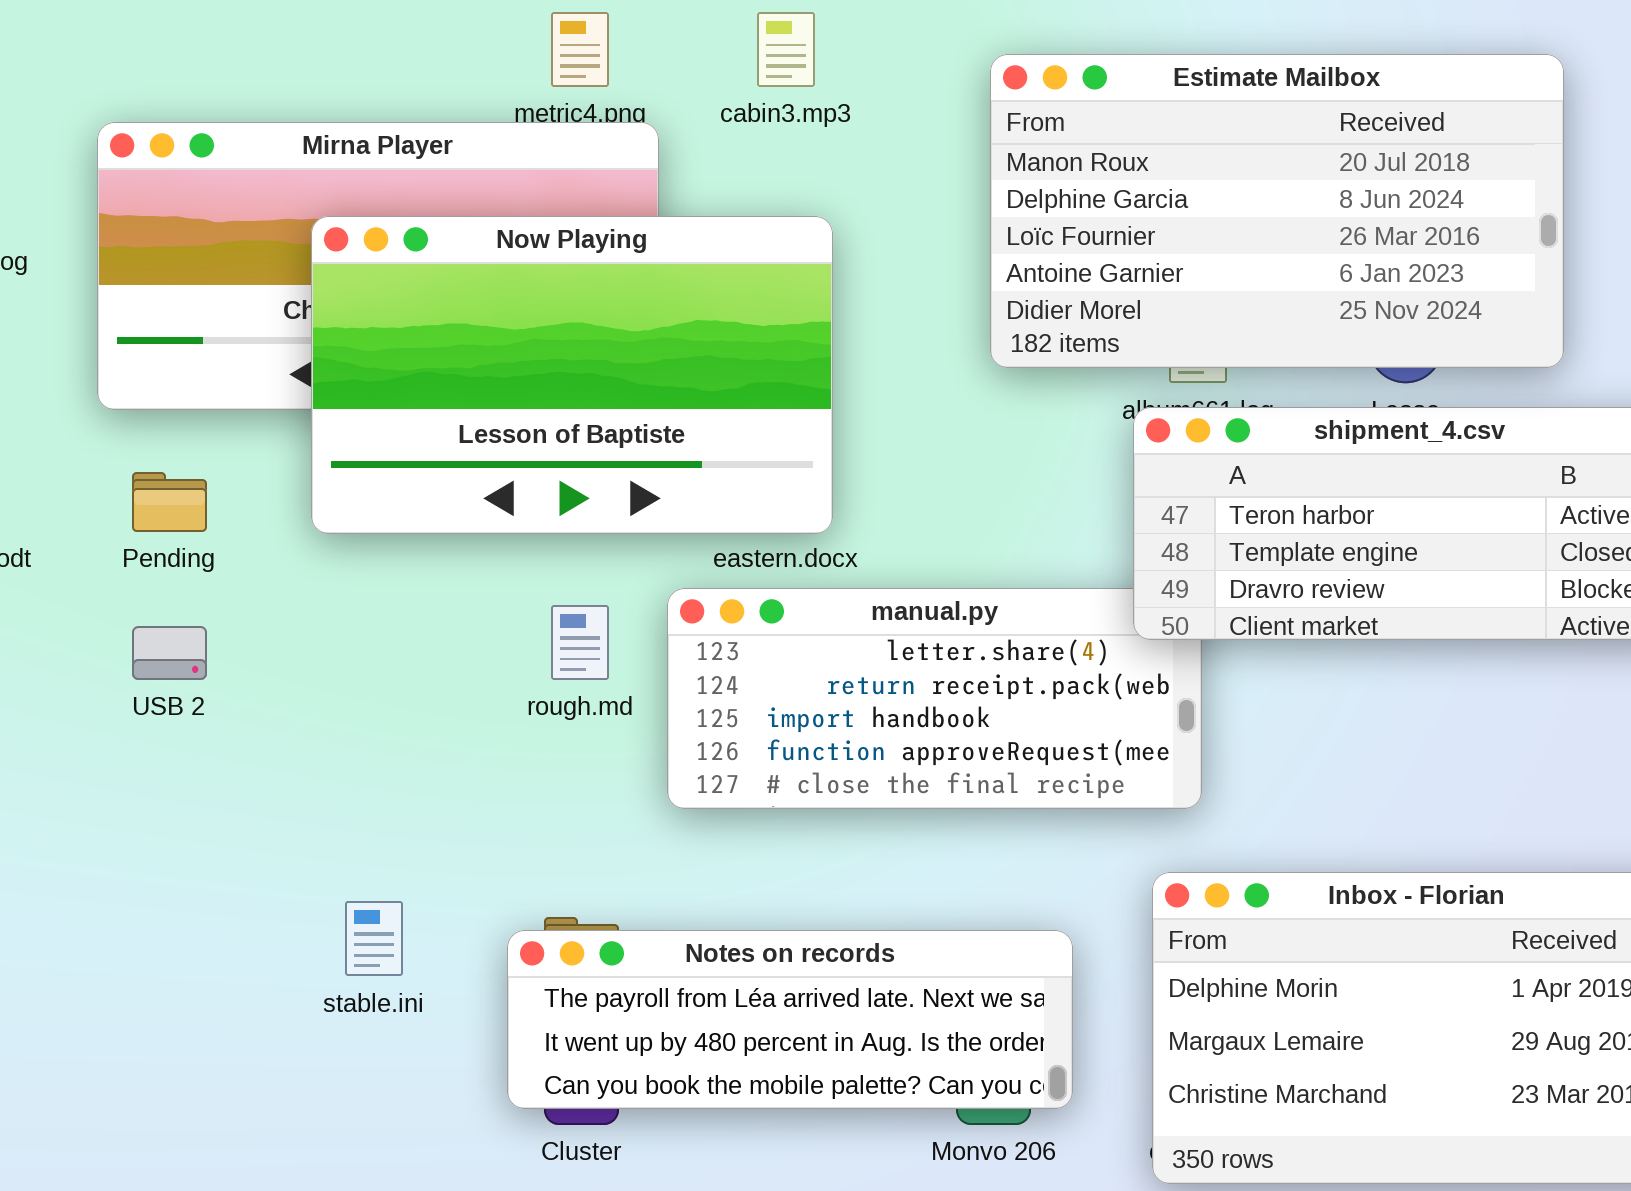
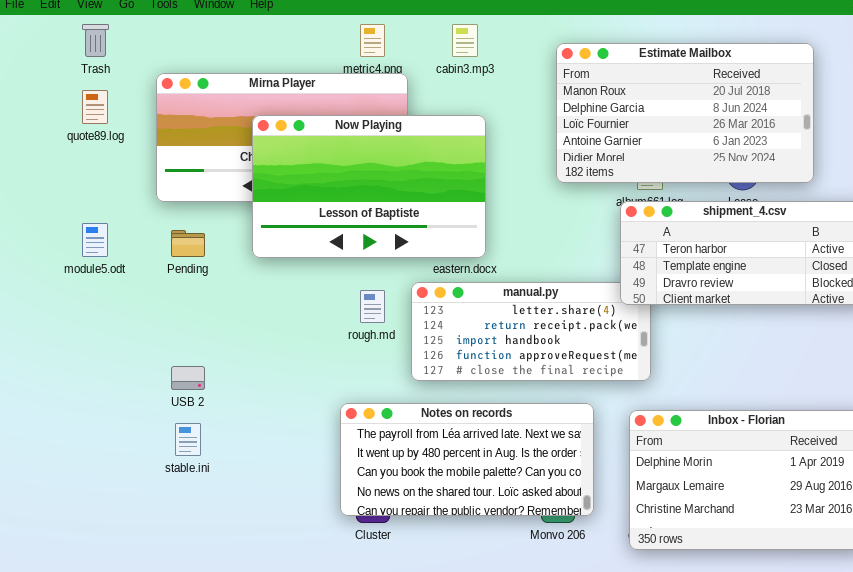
USB 2: [132,626,207,680] -> [171,366,205,390], moved
stable.ini: [345,901,403,976] -> [175,423,201,456], moved
Notes on records: [507,930,1073,1109] -> [340,403,594,516], resized

